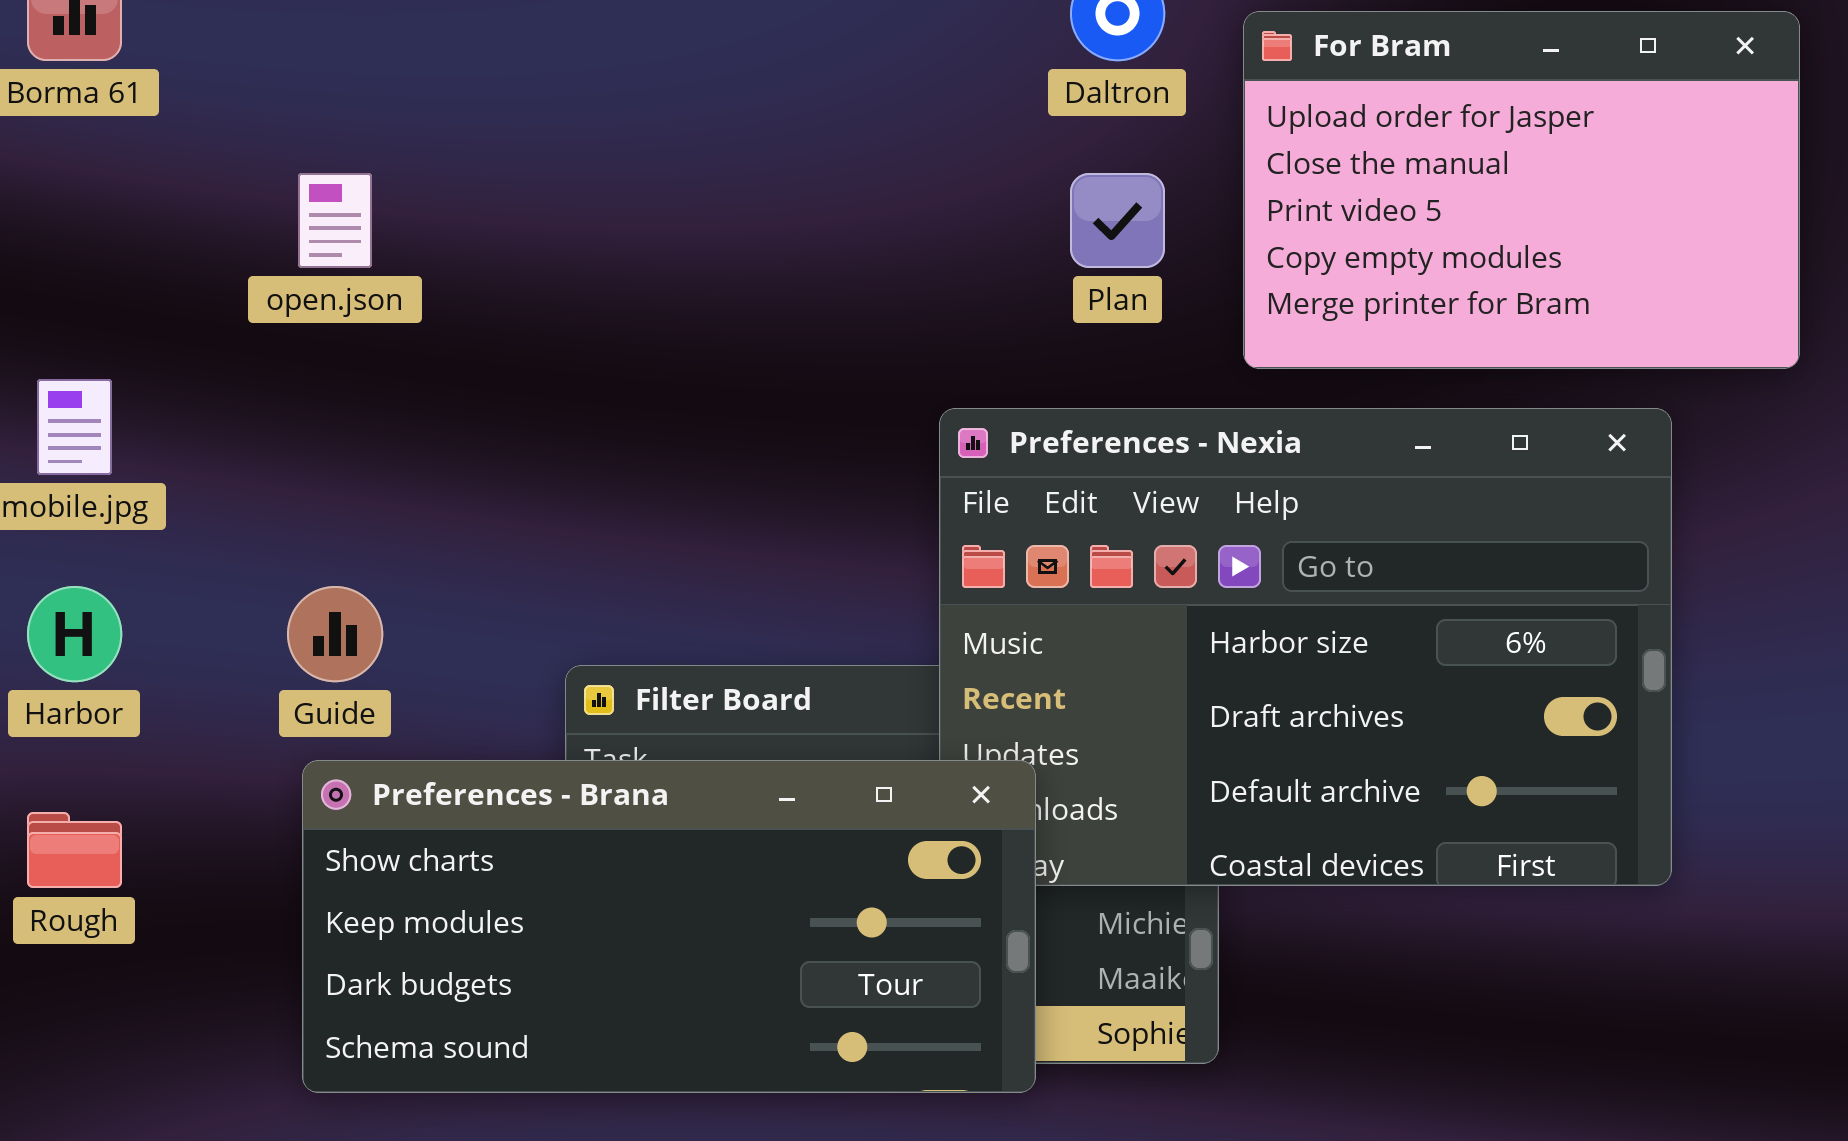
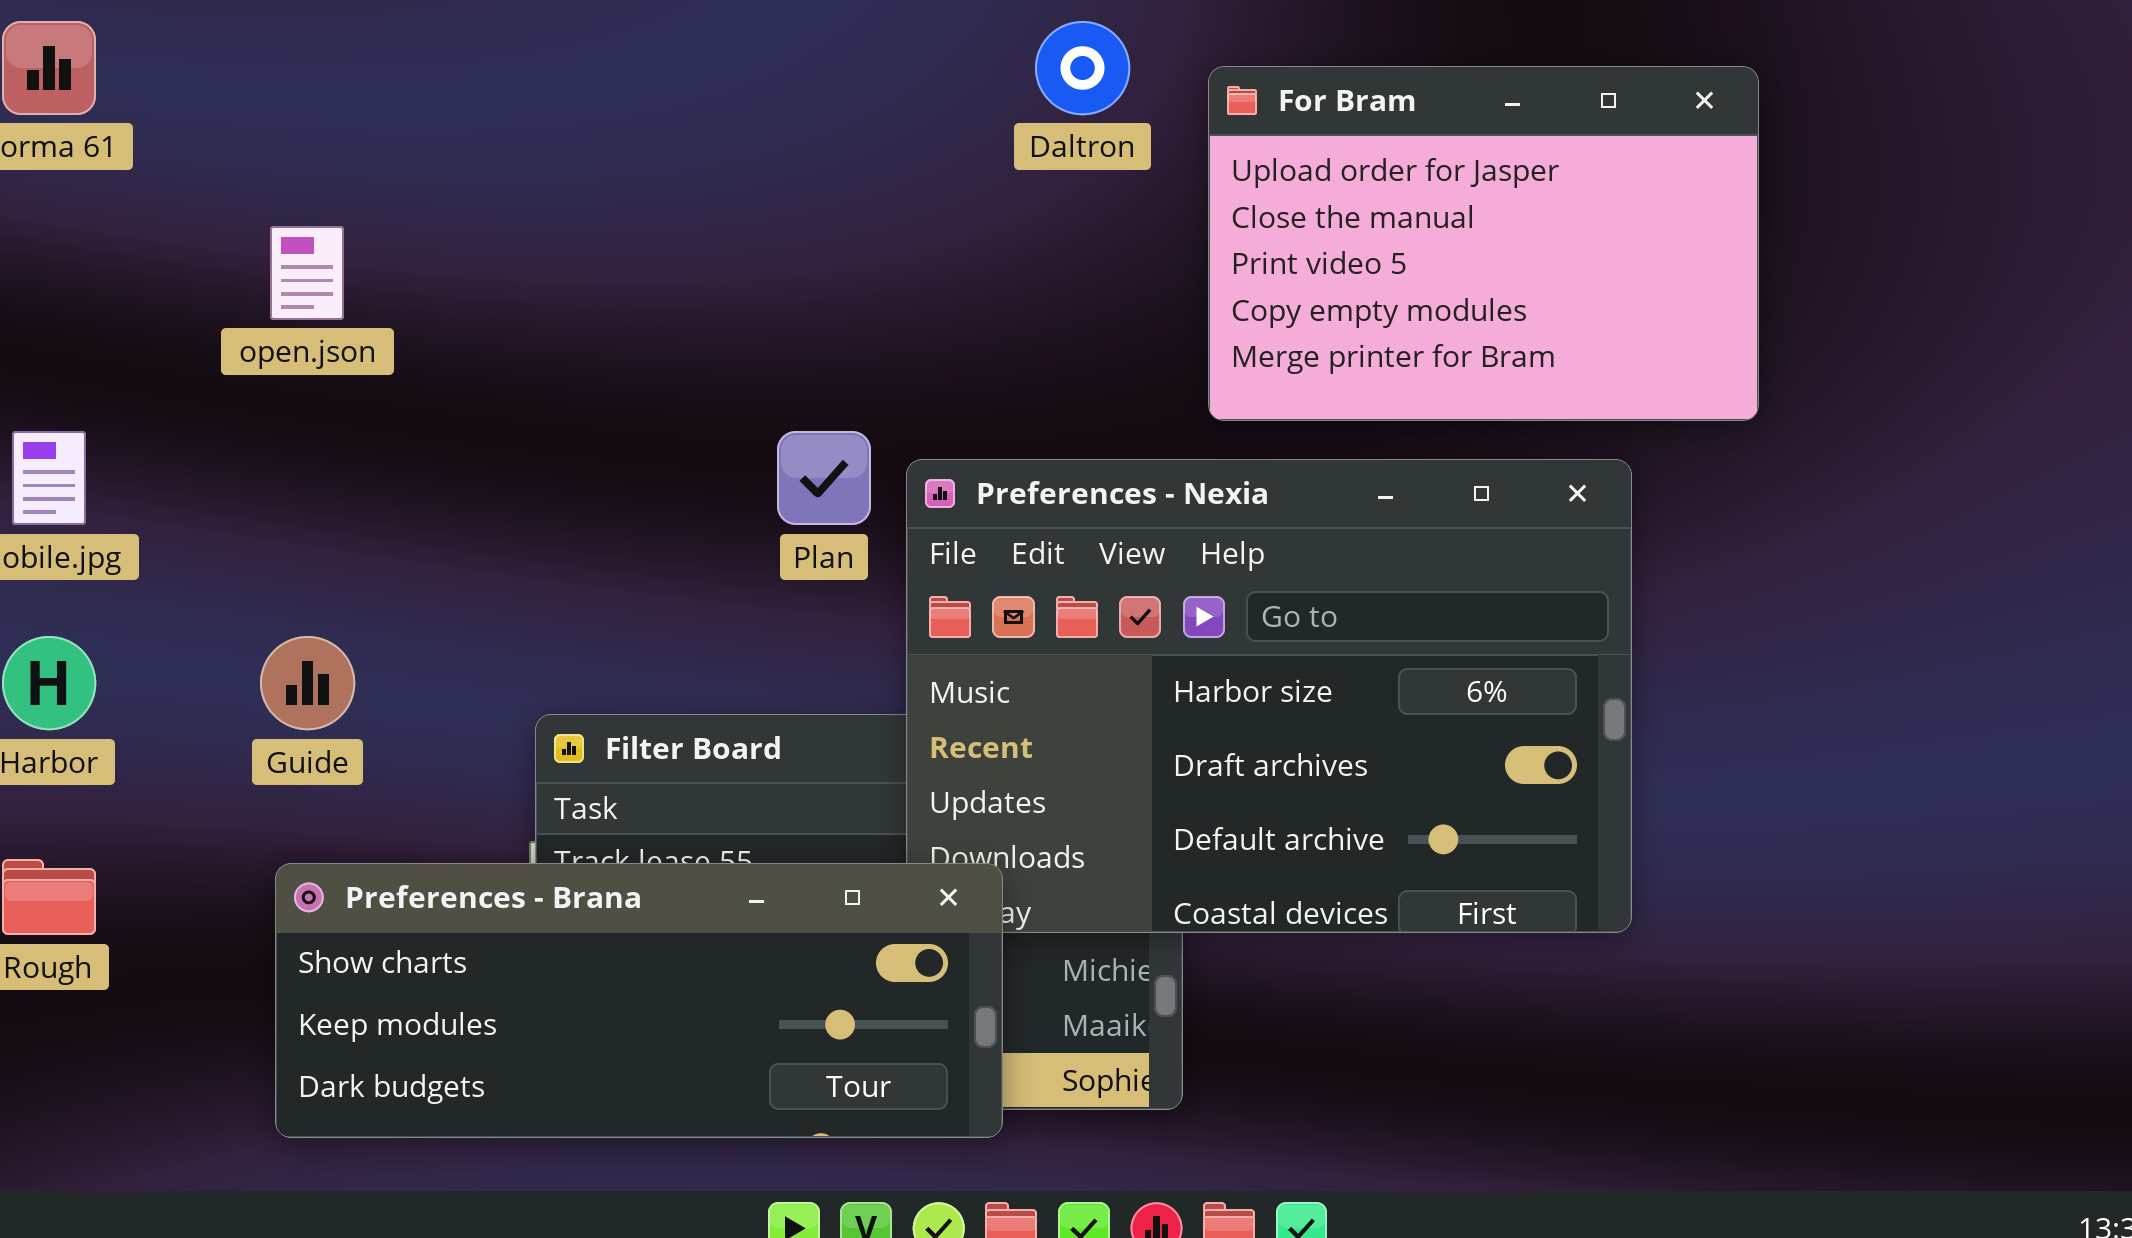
Plan: [1070,173,1165,268] -> [777,431,871,525], moved
Preferences - Brana: [302,760,1036,1093] -> [275,863,1003,1138], resized

